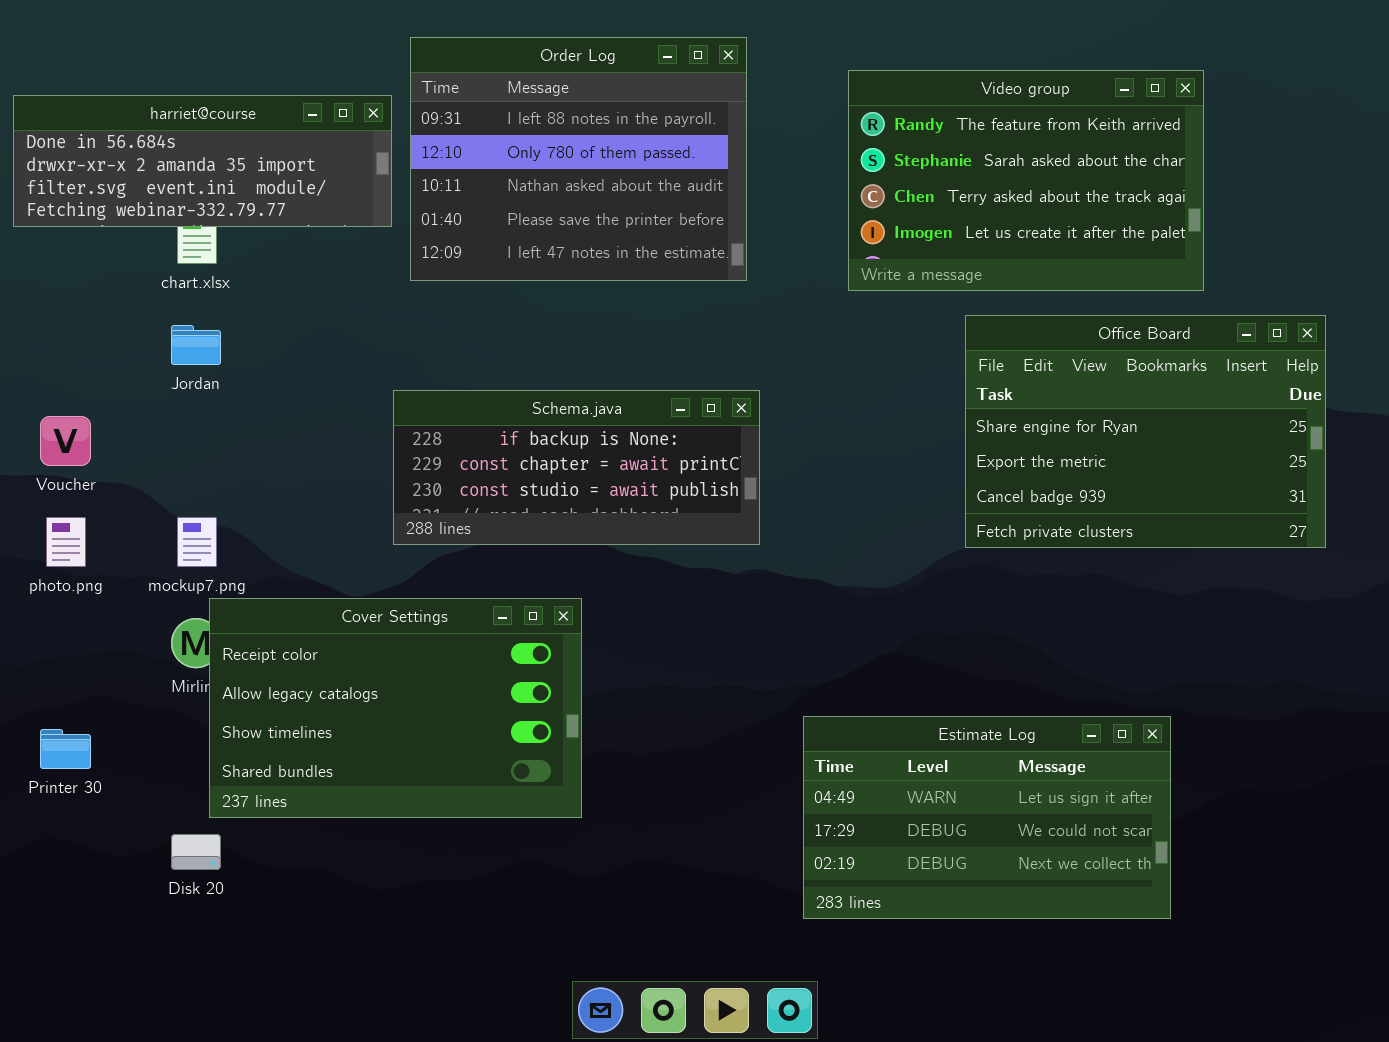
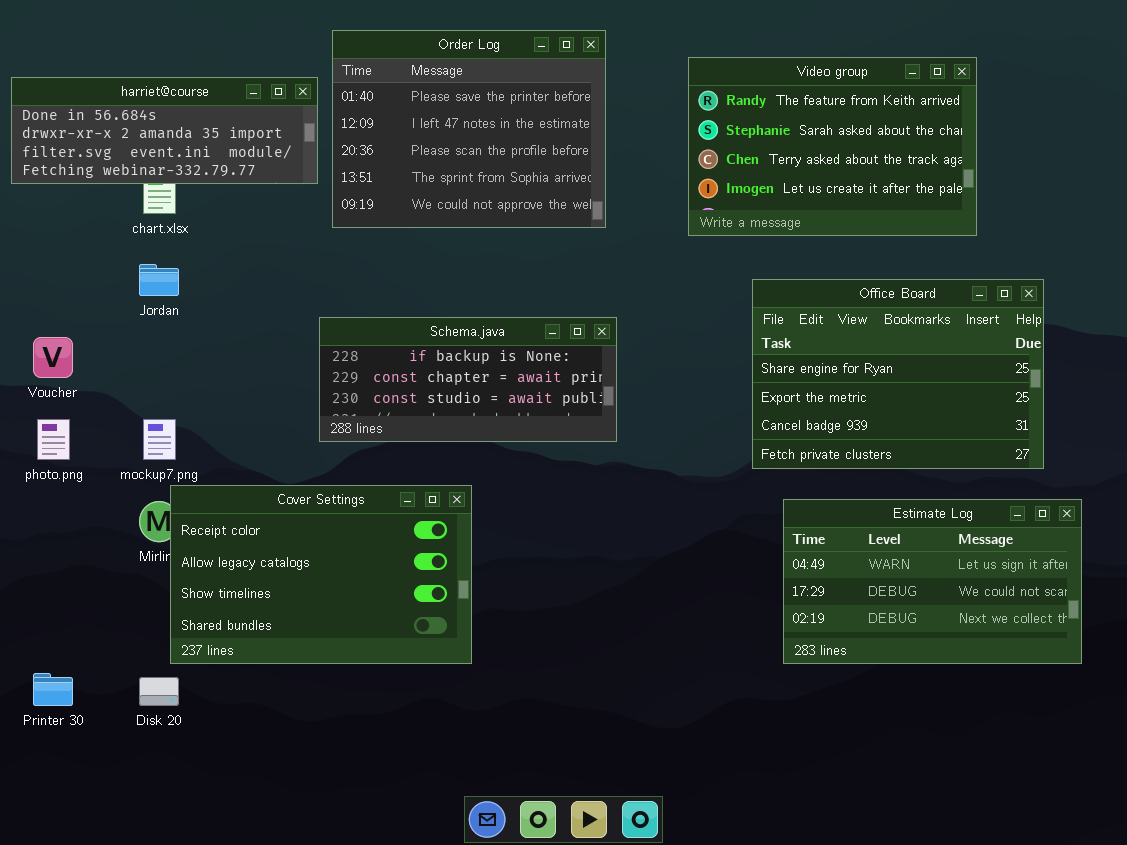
Order Log: [410,37,747,281] -> [332,30,606,228], scrolled down 3 rows
Office Board: [965,315,1326,548] -> [752,279,1044,469], moved
Estimate Log: [803,716,1171,919] -> [783,499,1082,664], moved
Printer 30: [40,729,91,769] -> [33,673,73,706], moved

